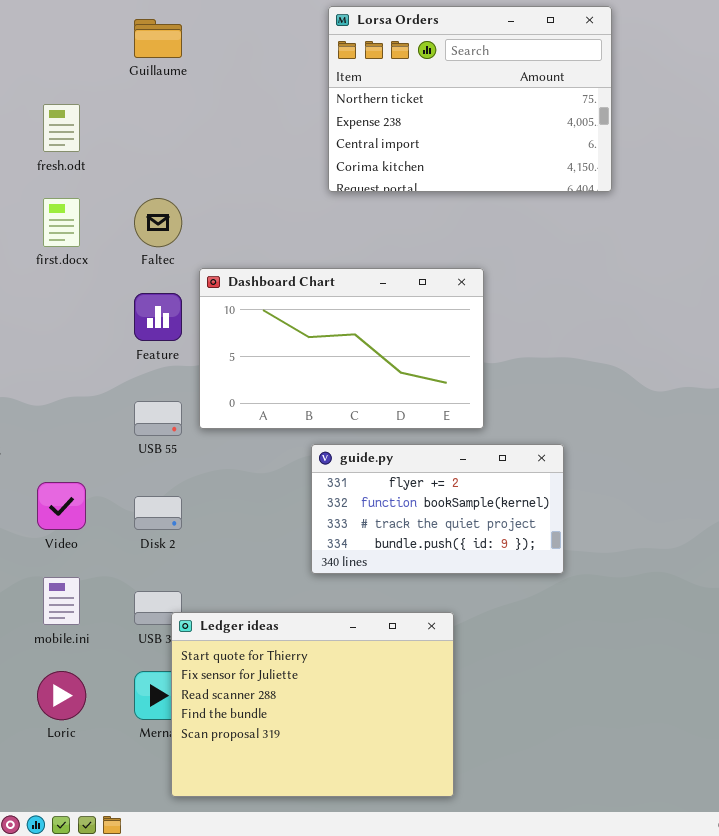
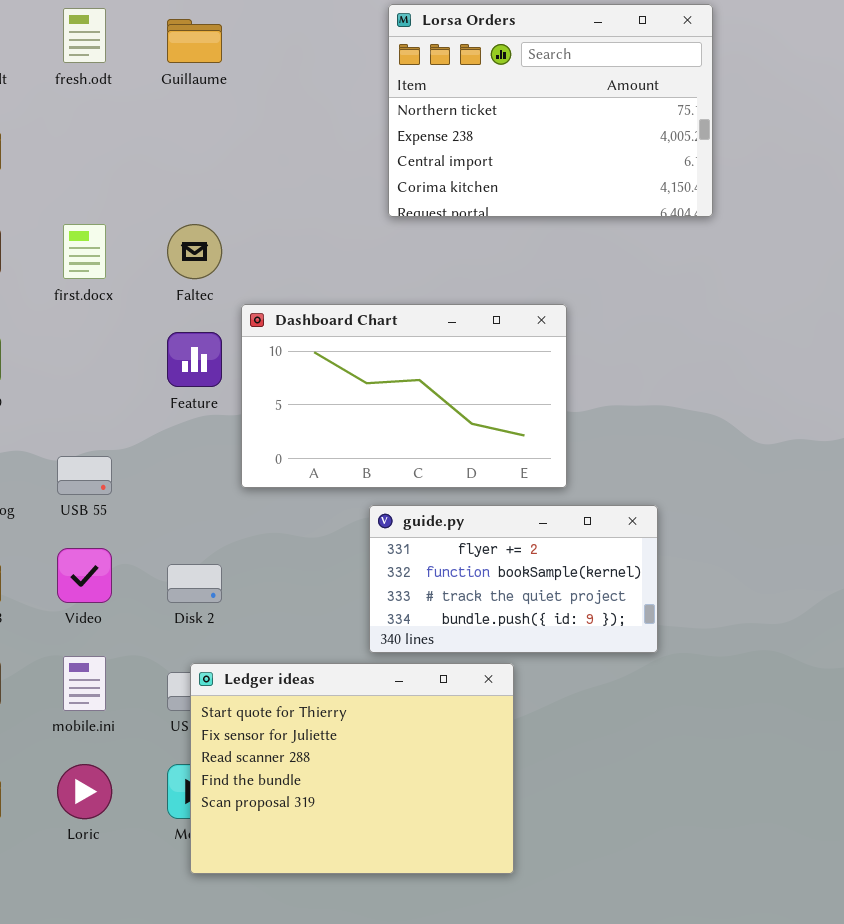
fresh.odt: [43,104,80,152] -> [63,8,106,63], moved
USB 55: [134,401,182,436] -> [57,456,112,495], moved
Ledger ideas: [171,612,454,797] -> [190,663,514,874], moved

